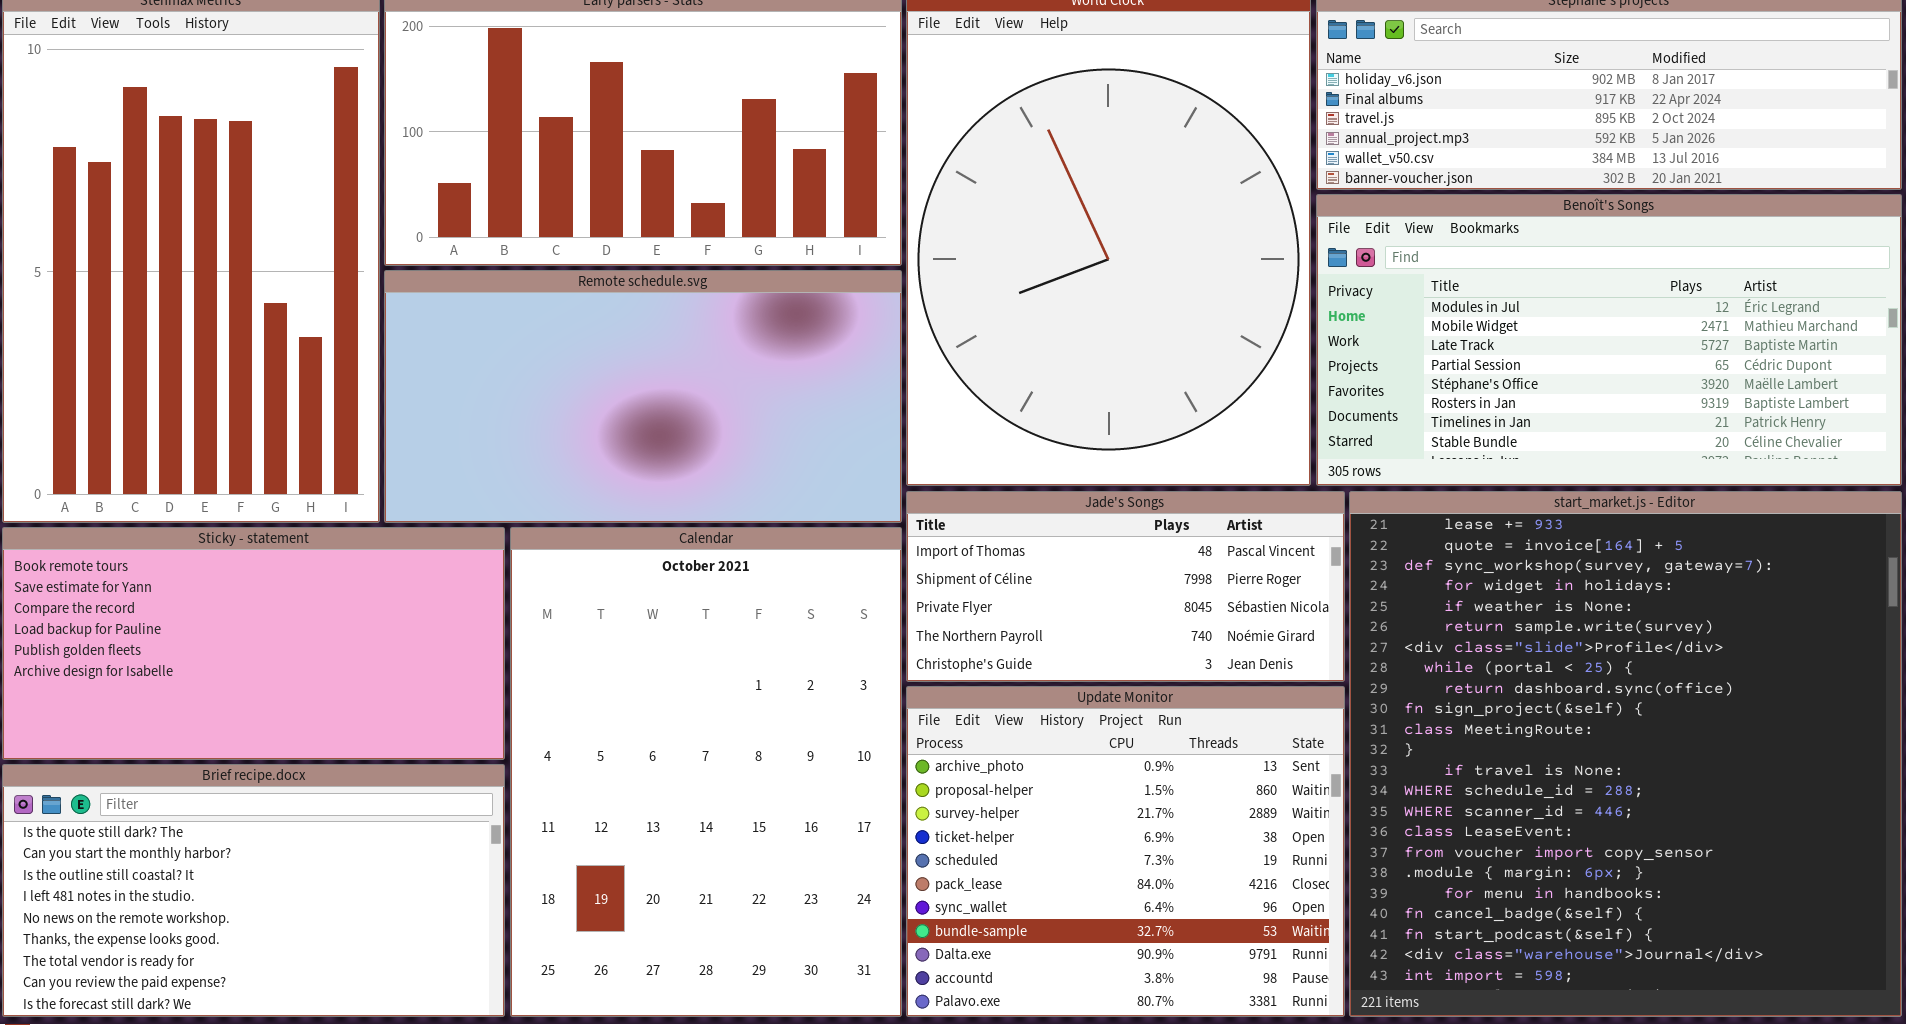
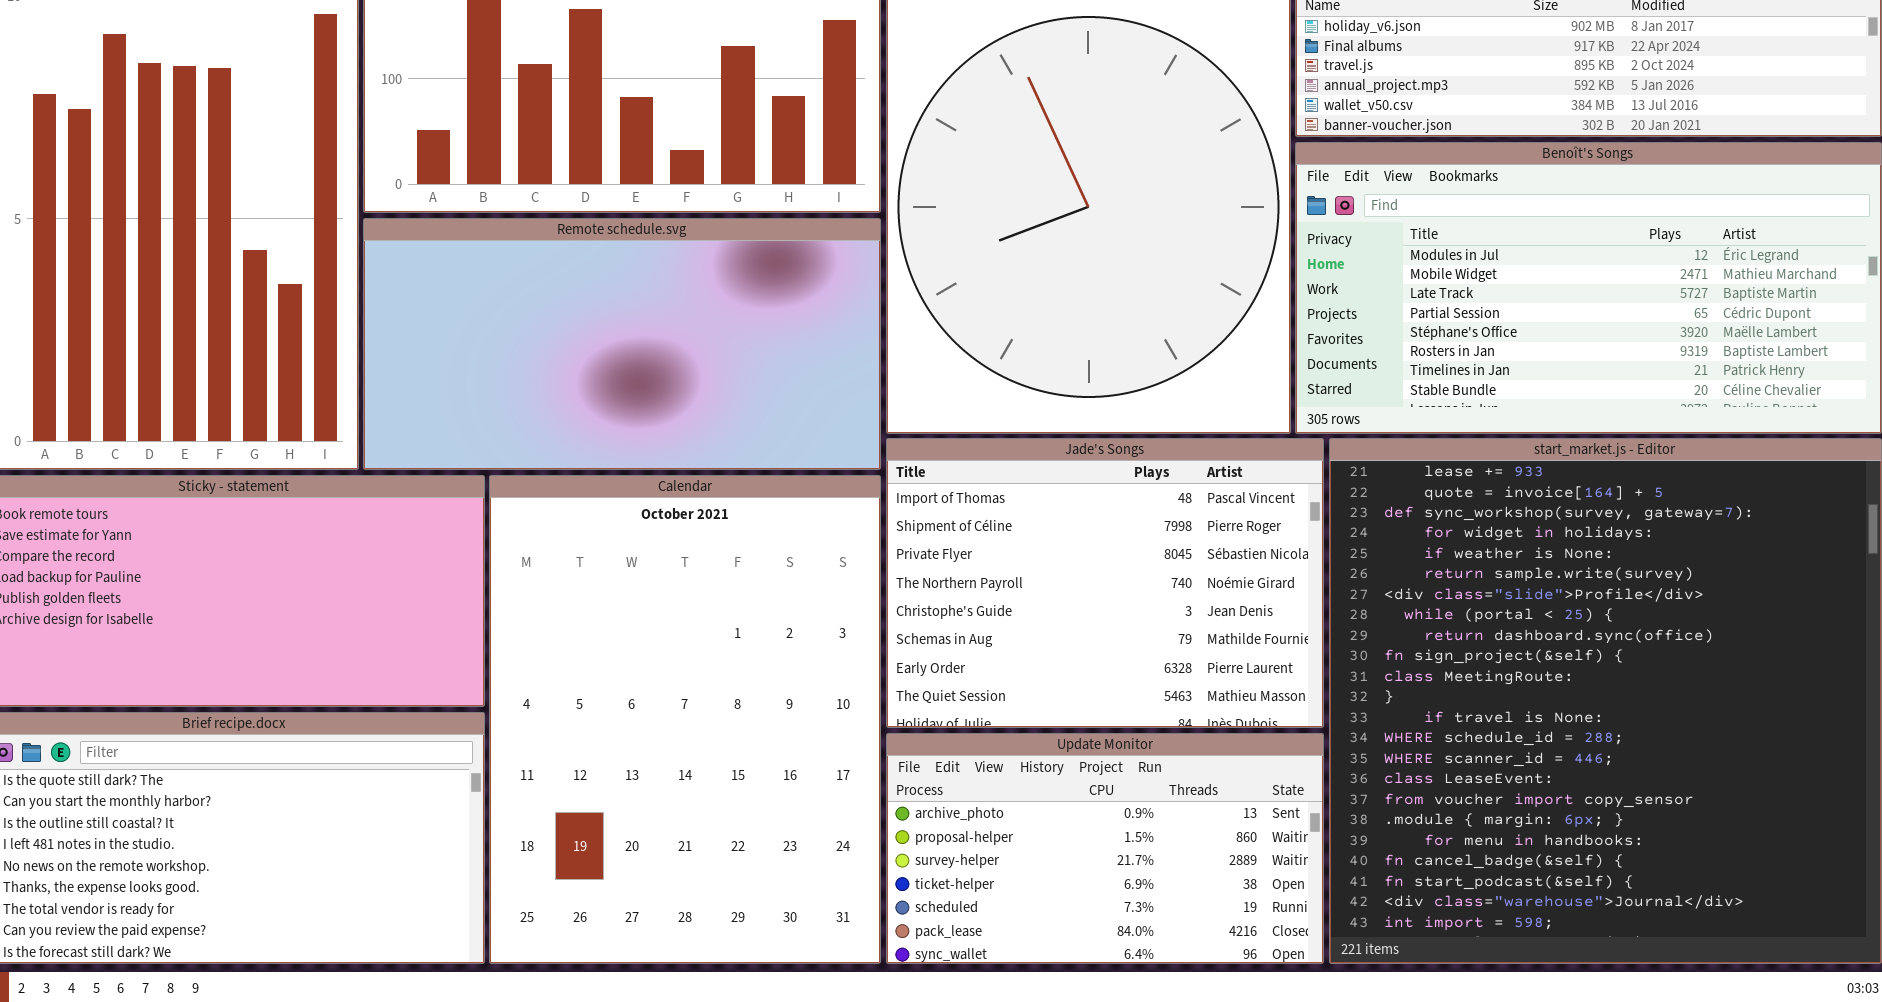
Jade's Songs: [906,491,1345,682] -> [886,438,1324,728], resized
Update Monitor: [906,686,1345,1017] -> [886,733,1324,964], resized

